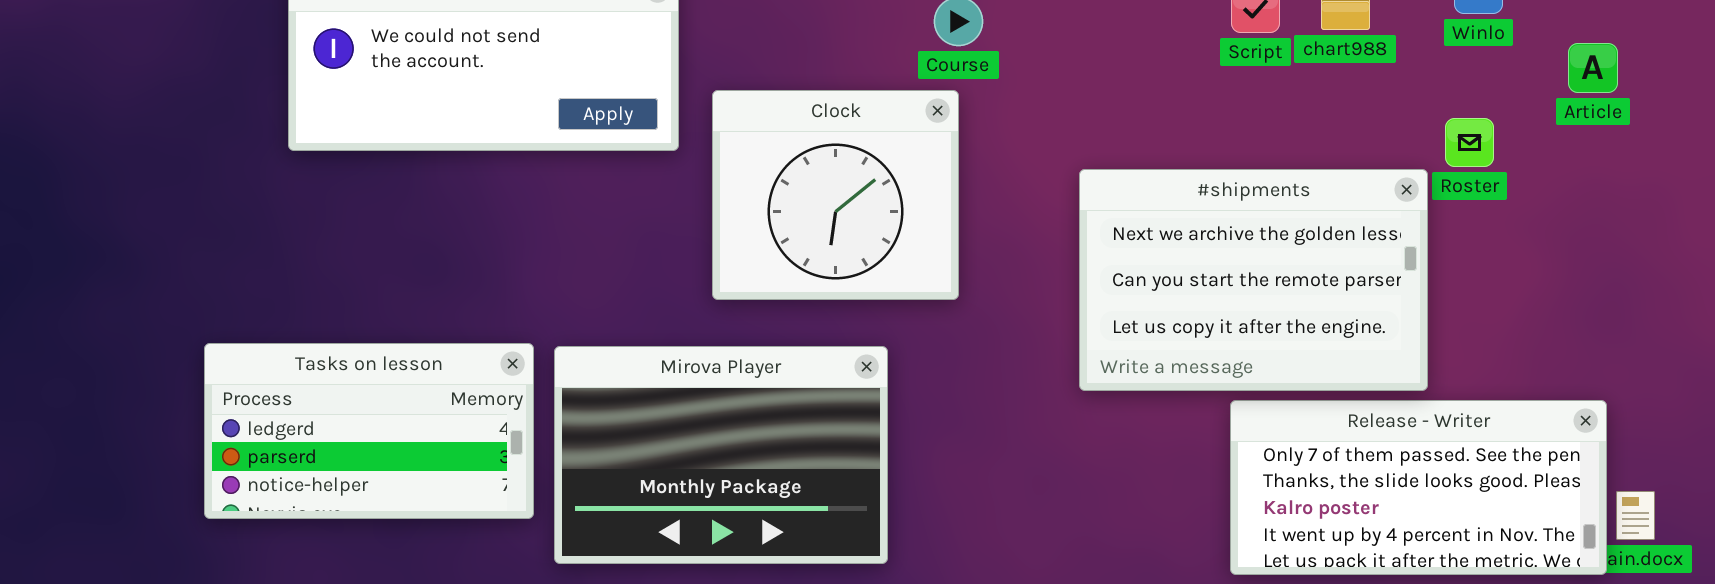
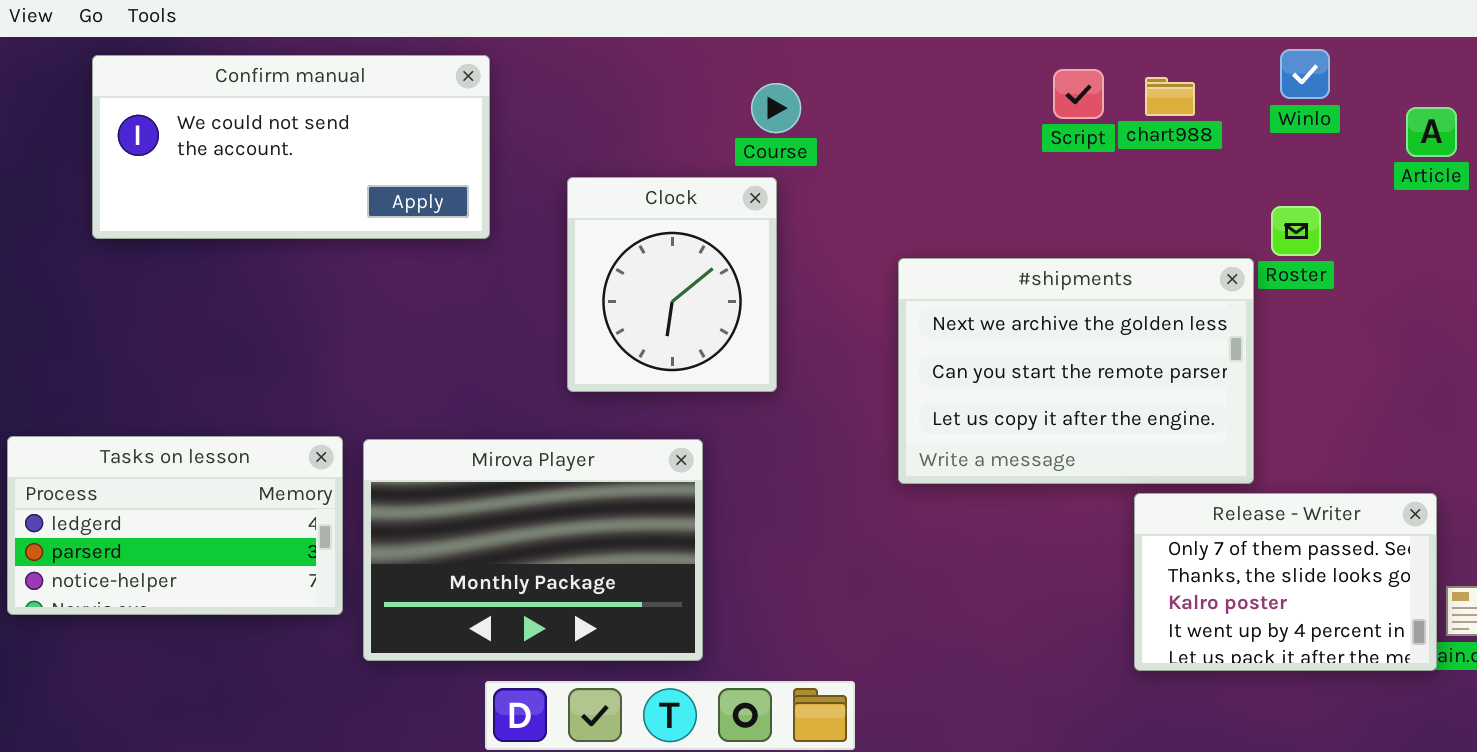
Article: [1568,43,1618,93] -> [1406,107,1457,157], moved
Clock: [712,90,959,300] -> [567,177,777,392], resized
Release - Writer: [1230,400,1607,575] -> [1134,493,1437,671], resized

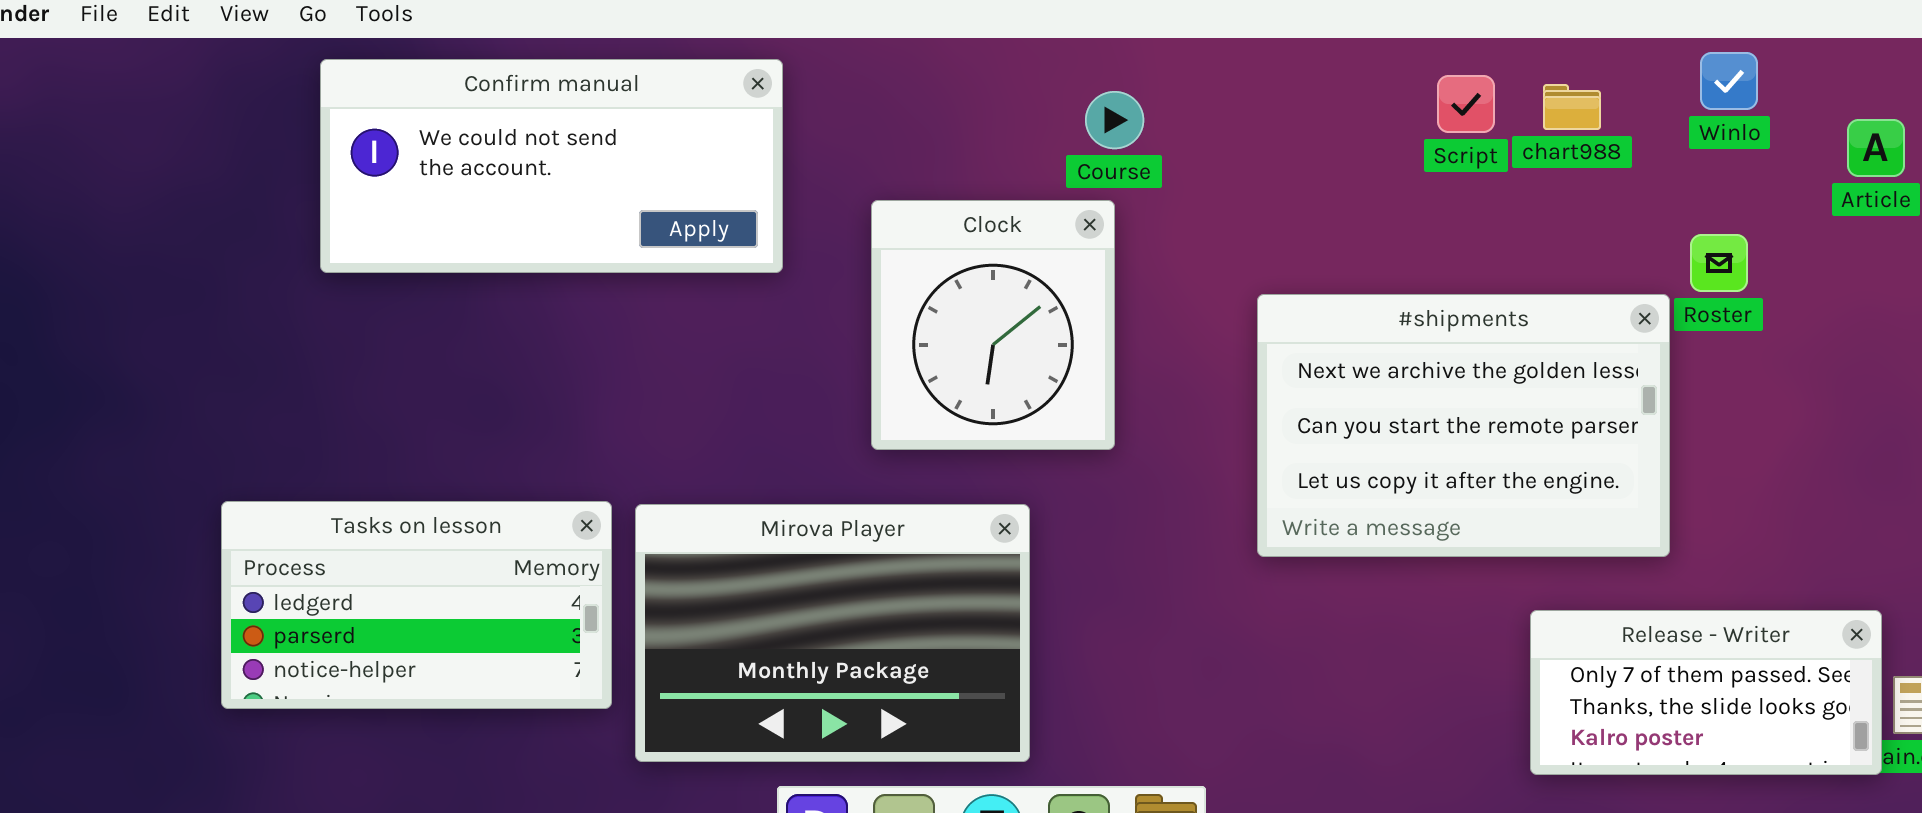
Release - Writer: [1134,493,1437,671] -> [1530,610,1882,775], resized

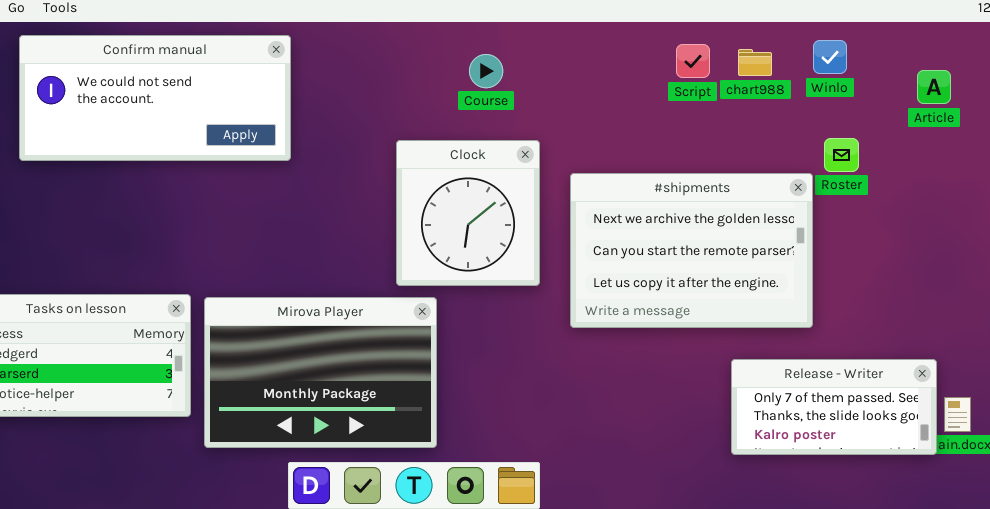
Winlo: [1700,52,1758,110] -> [813,40,847,74], moved
Clock: [871,200,1115,450] -> [396,140,540,286], moved

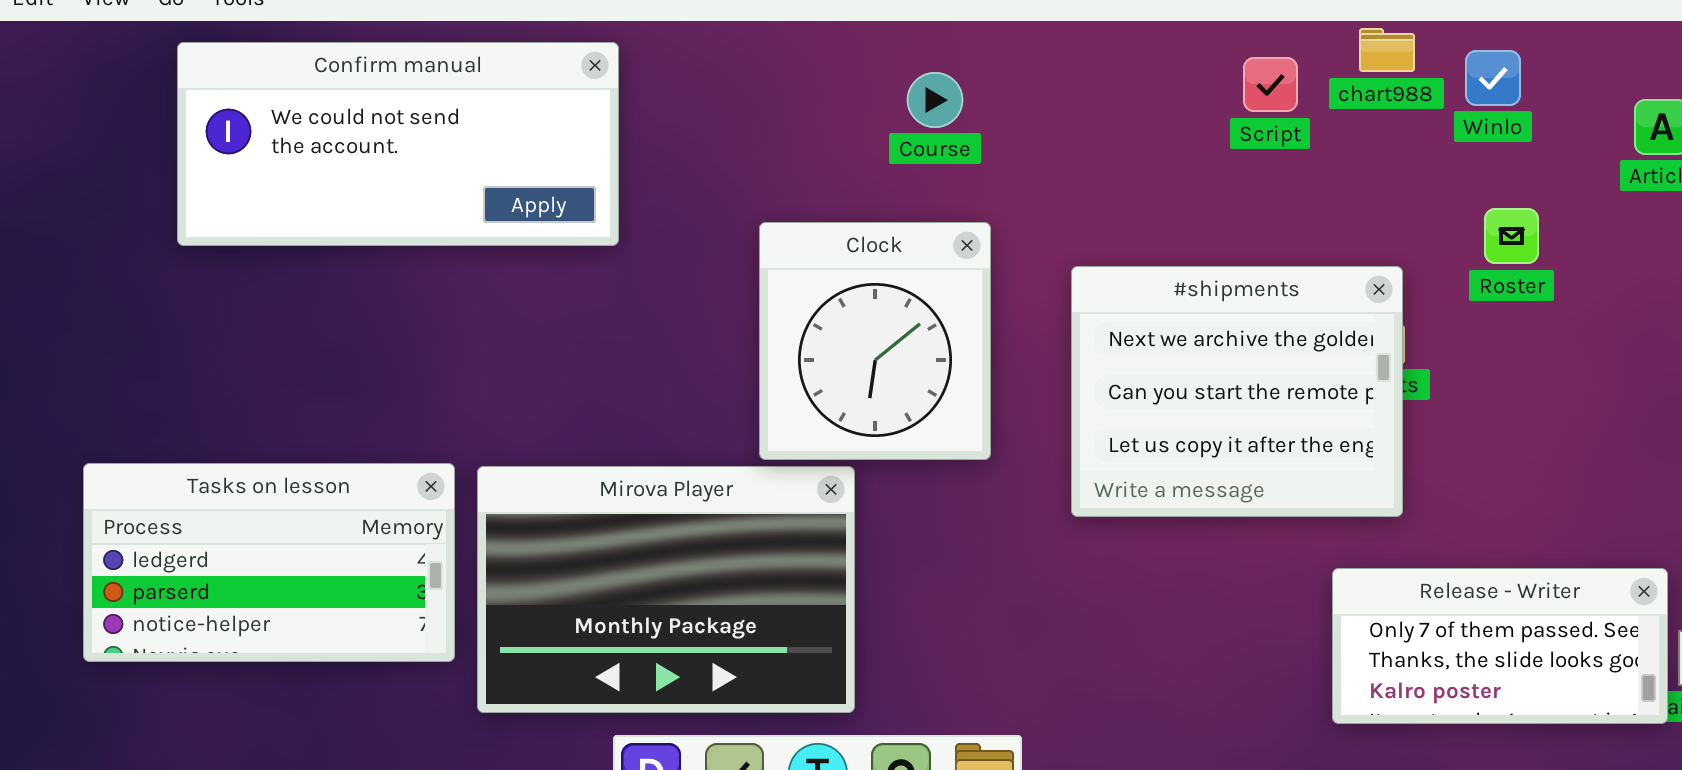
chart988: [738,49,772,76] -> [1359,28,1415,72], moved
Clock: [396,140,540,286] -> [759,222,991,460], moved
#shipments: [570,173,813,328] -> [1071,266,1403,517], resized

